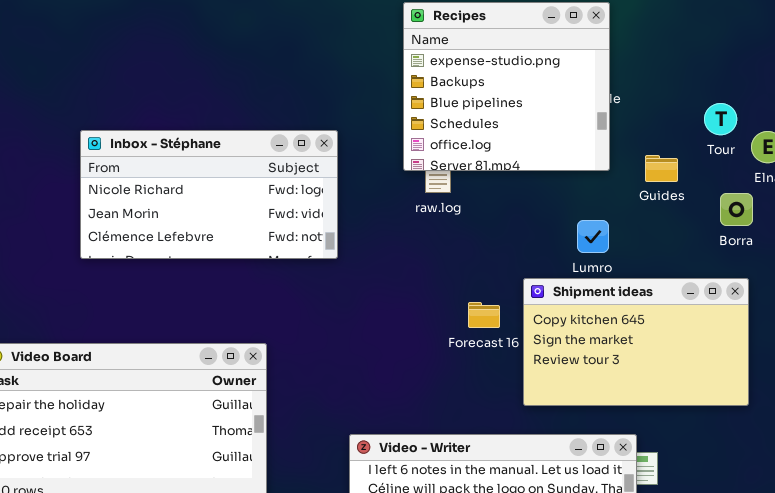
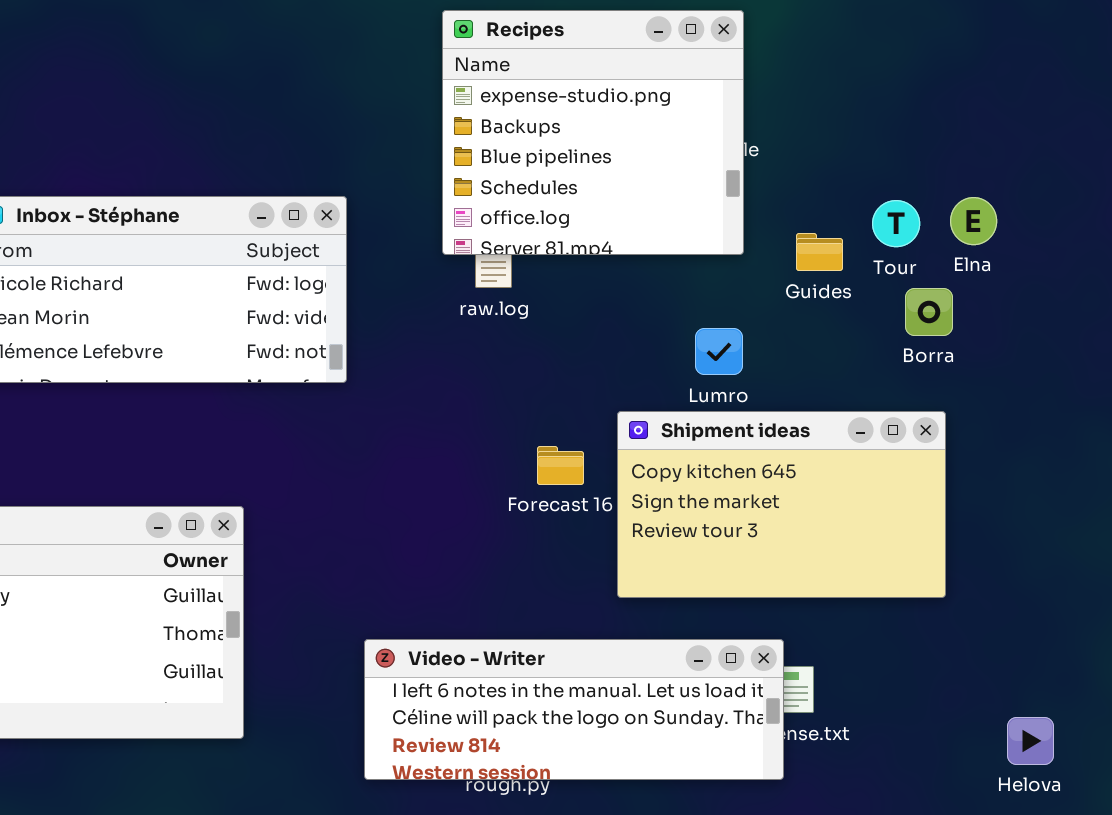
Tour: [704,103,737,135] -> [872,200,920,247], moved

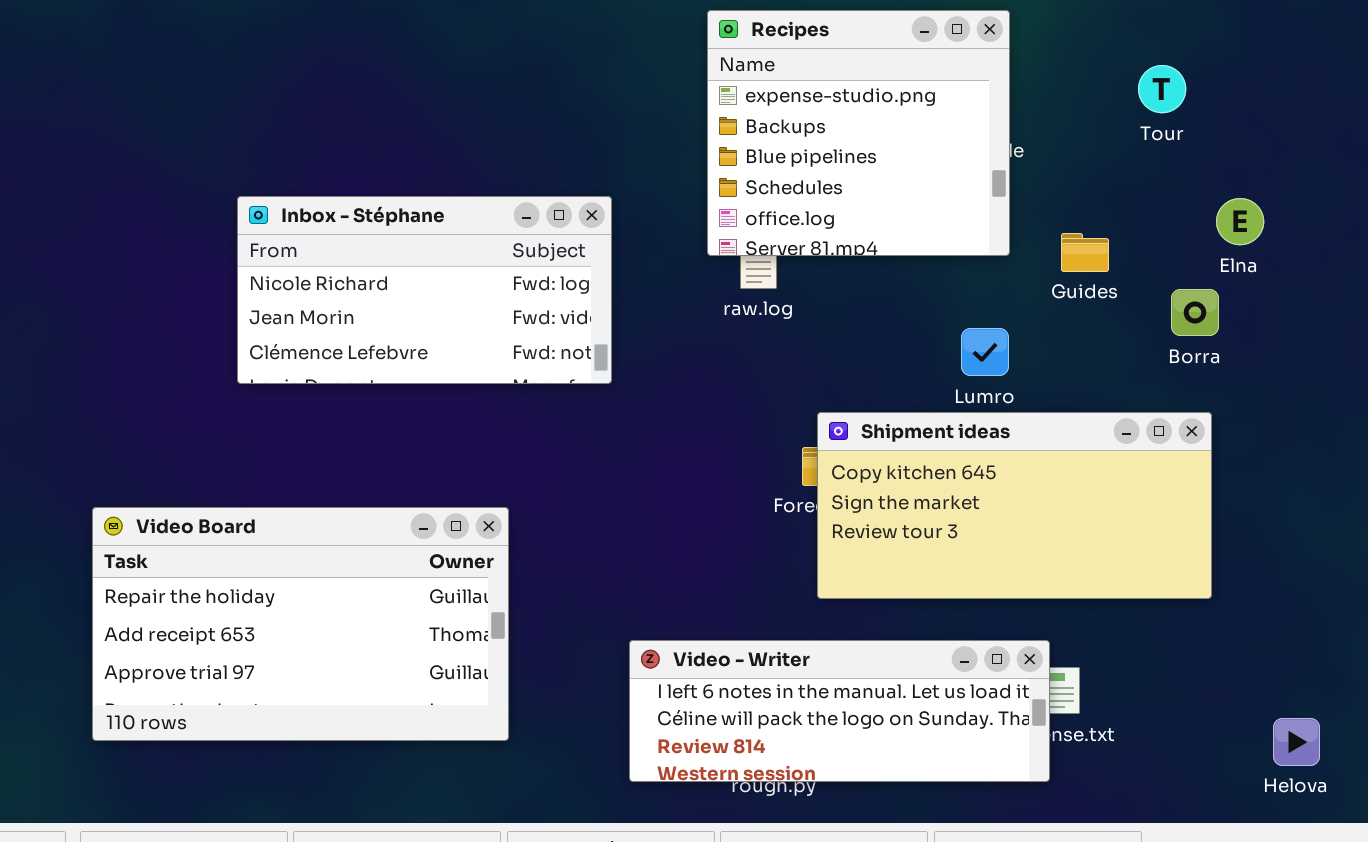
Tour: [872,200,920,247] -> [1138,65,1186,113], moved
Shipment ideas: [617,411,946,598] -> [817,412,1212,599], resized

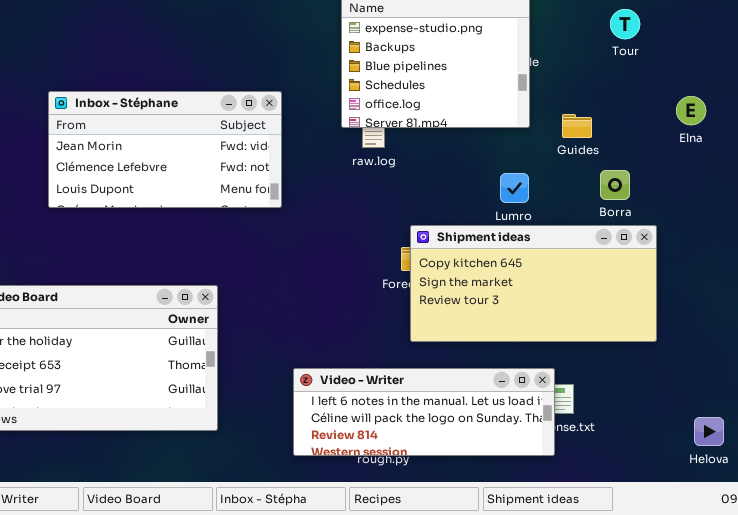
Inbox - Stéphane: [237,196,612,384] -> [48,91,282,208], scrolled down 1 row
Elna: [1216,198,1264,245] -> [676,96,706,125], moved
Borra: [1171,289,1219,336] -> [600,170,630,200], moved

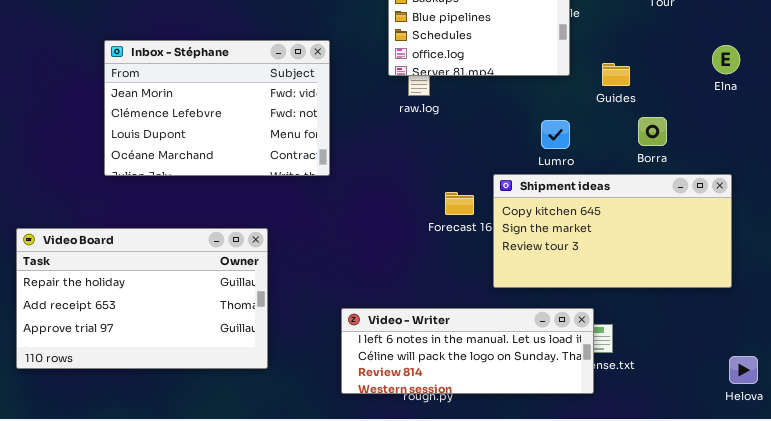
Inbox - Stéphane: [48,91,282,208] -> [104,40,330,176], resized
Shipment ideas: [410,225,657,342] -> [493,174,732,288], moved

